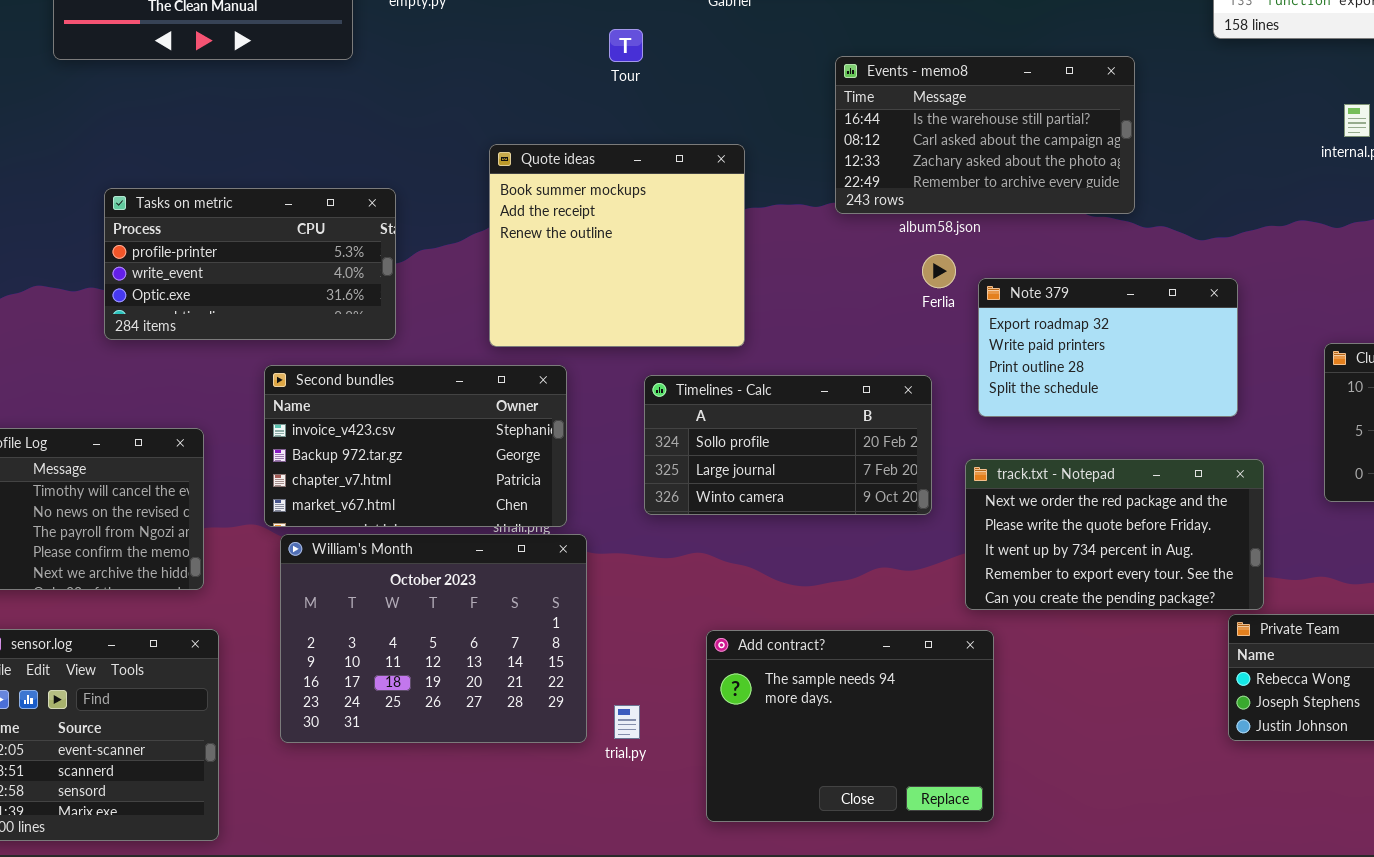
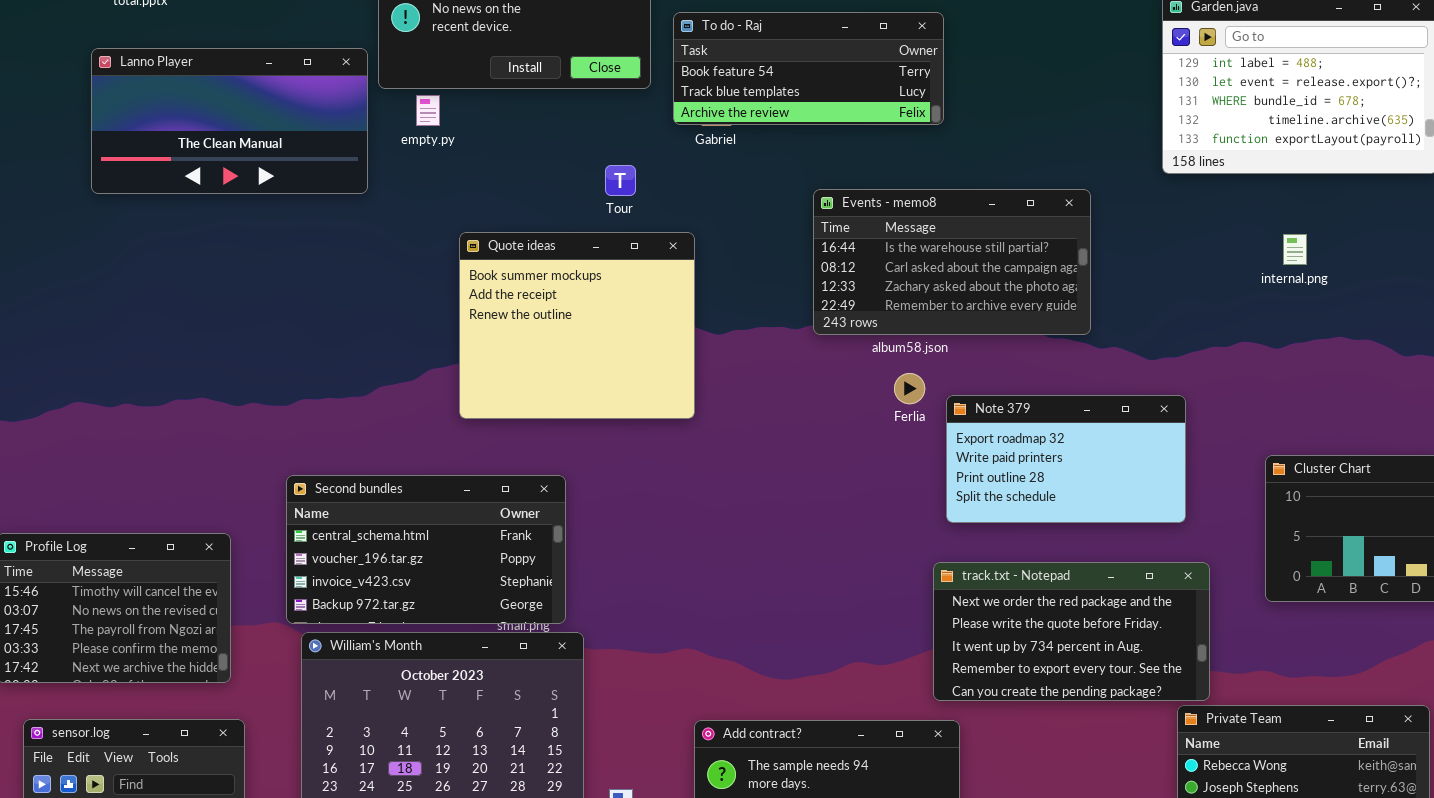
Quote ideas: [489,144,745,347] -> [459,232,695,419], moved
Tasks on metric: [104,188,396,340] -> none, closed
Second bundles: [264,365,567,527] -> [286,475,566,624], scrolled up 2 rows
Timelines - Calc: [644,375,932,515] -> none, closed

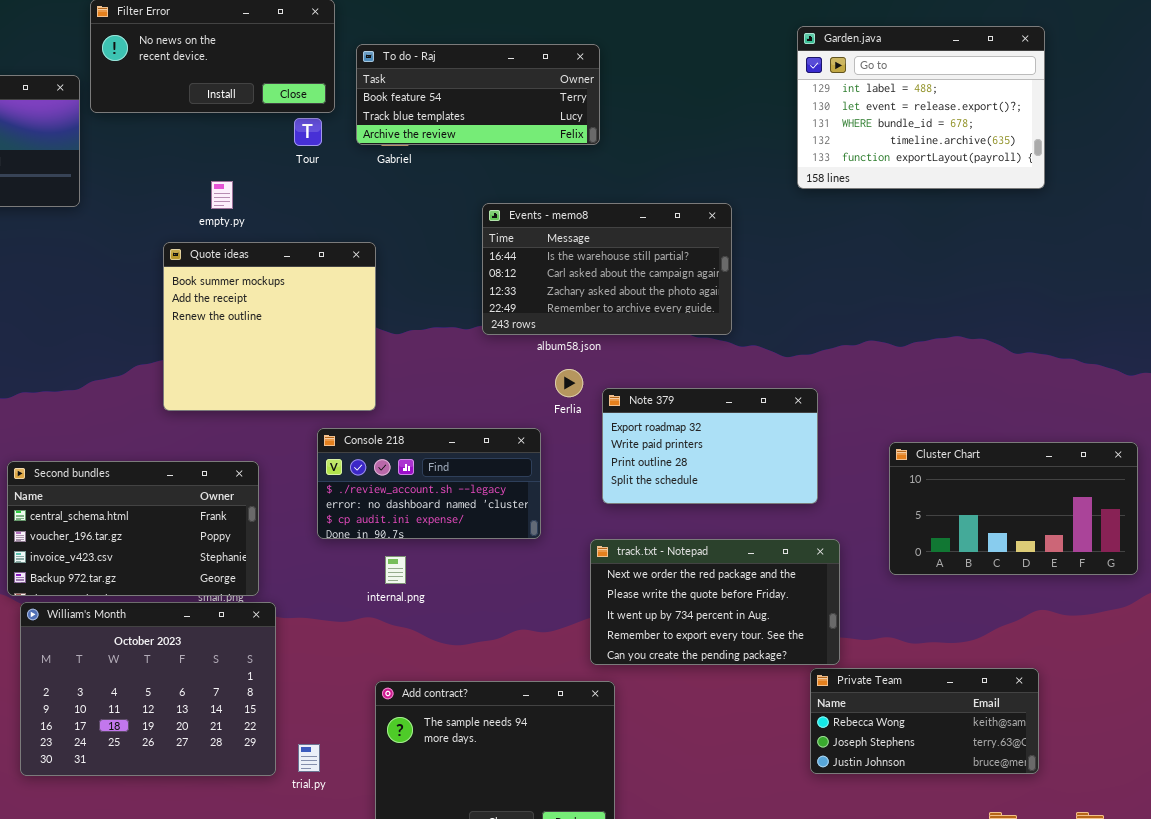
empty.py: [416,95,440,126] -> [211,181,233,209], moved
Tour: [605,165,636,196] -> [294,118,322,146], moved
internal.png: [1283,234,1307,265] -> [385,556,406,584], moved
Console 218: none -> [317,428,541,539], opened

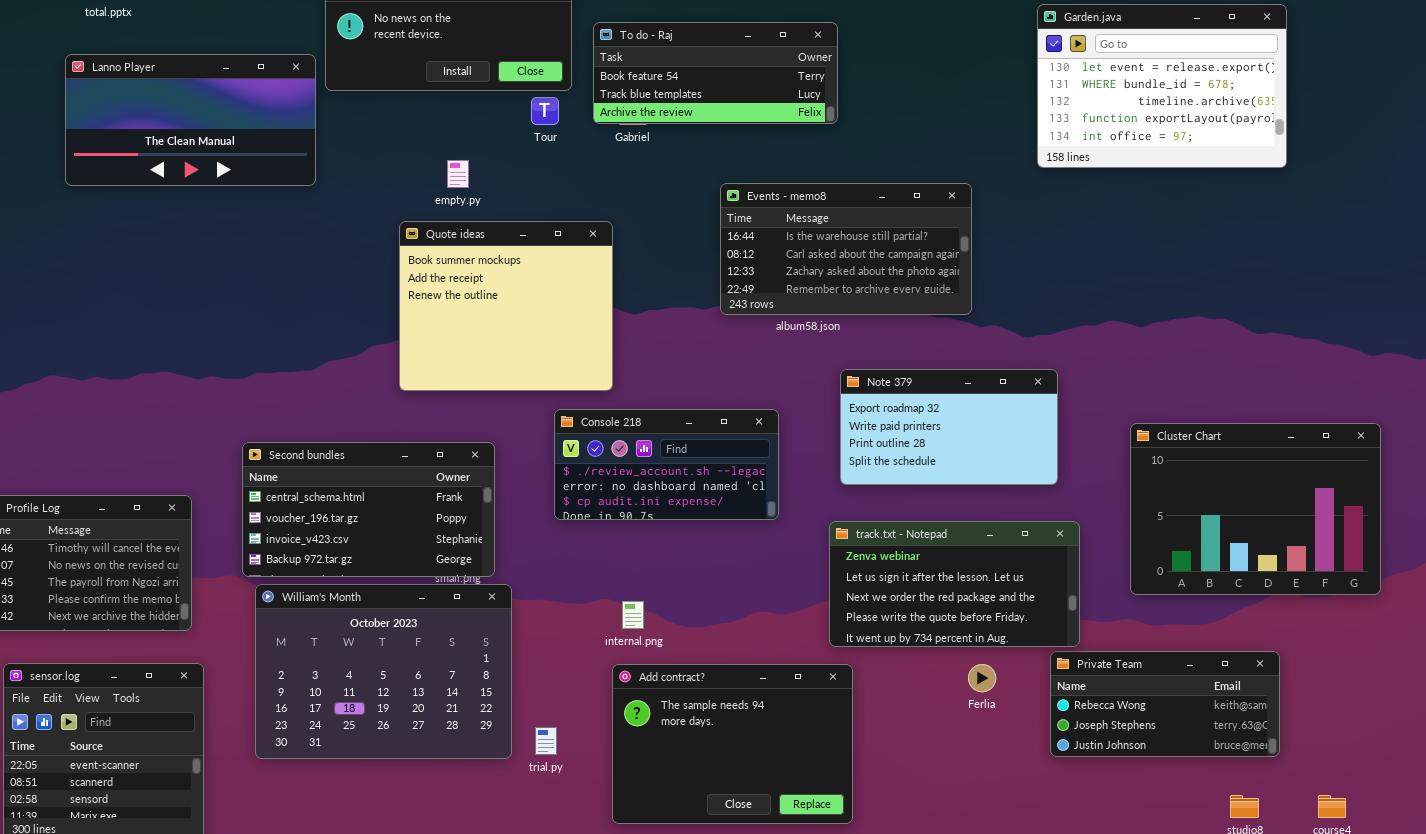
Garden.java: [797,26,1045,189] -> [1037,4,1287,168], scrolled down 1 row
Ferlia: [555,369,583,397] -> [968,664,996,692], moved
Cluster Chart: [889,442,1138,575] -> [1130,423,1381,595], resized
track.txt - Notepad: [590,539,840,665] -> [829,521,1080,647], scrolled up 2 rows
internal.png: [385,556,406,584] -> [622,601,644,629], moved

